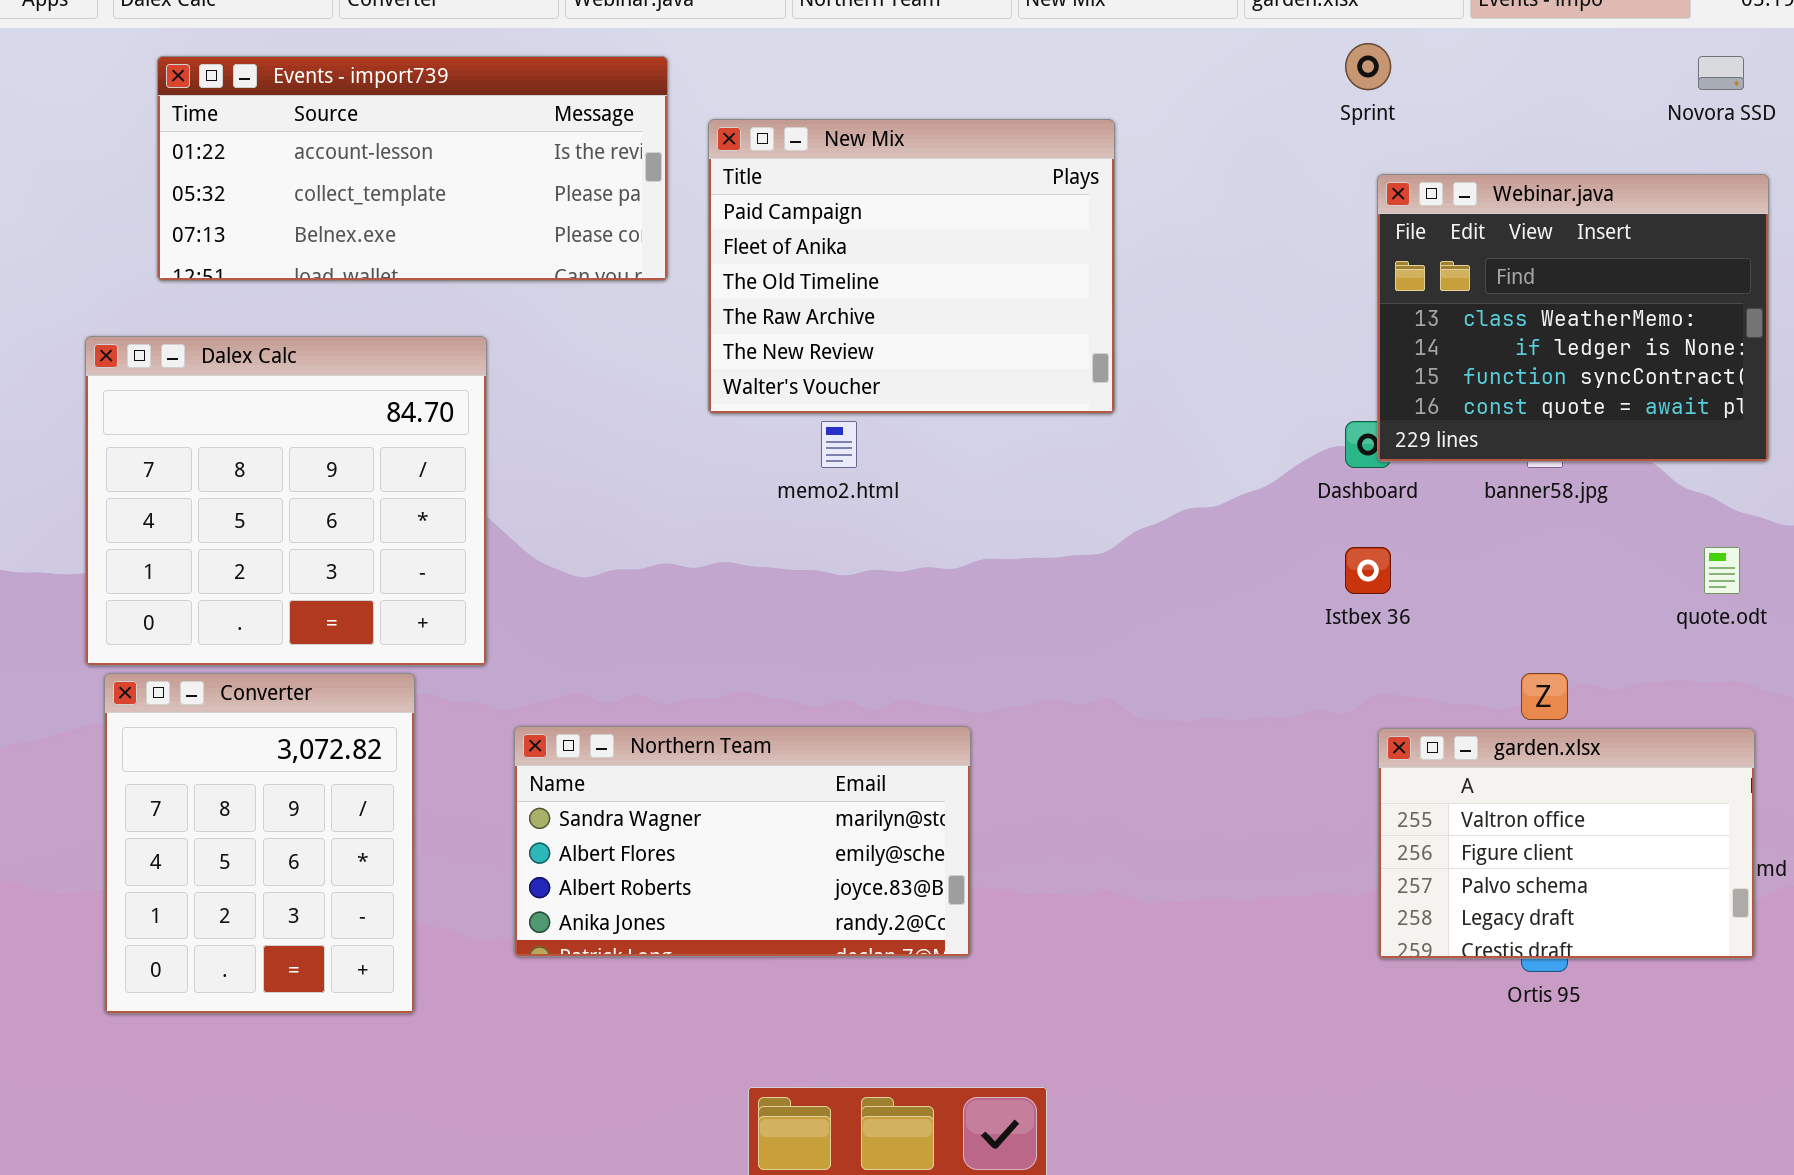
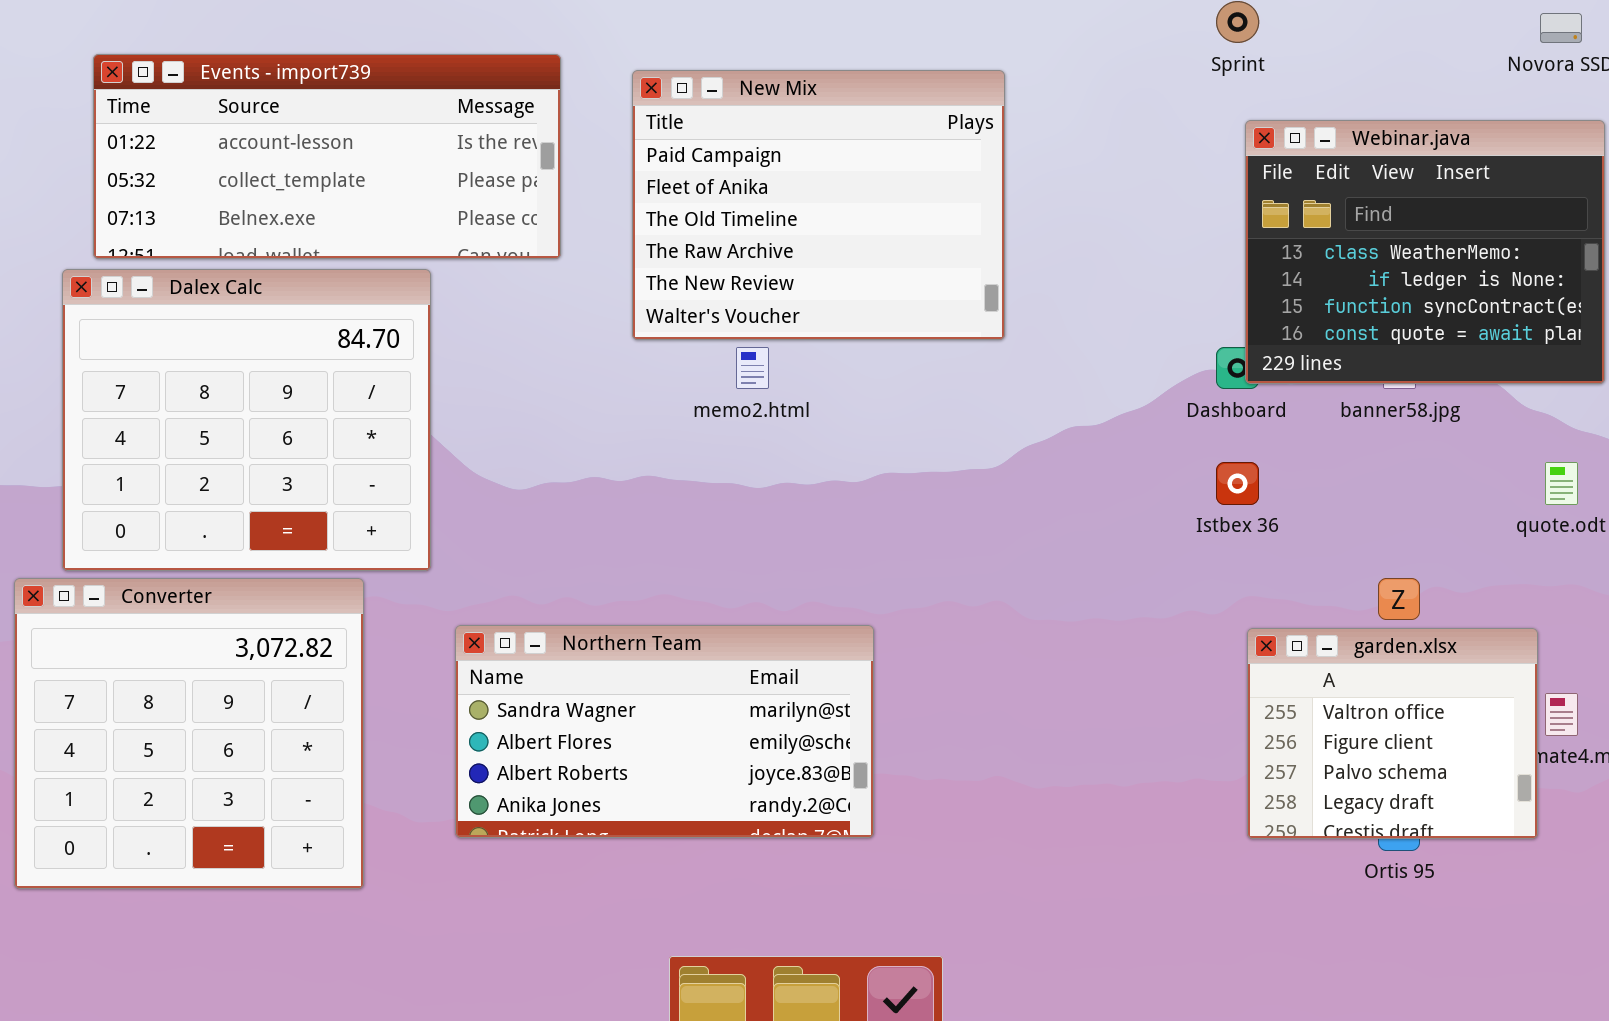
Events - import739: [157,56,668,281] -> [93,54,561,259], moved
Converter: [104,673,415,1014] -> [14,578,364,889], resized
garden.xlsx: [1378,728,1755,959] -> [1247,628,1538,839], resized

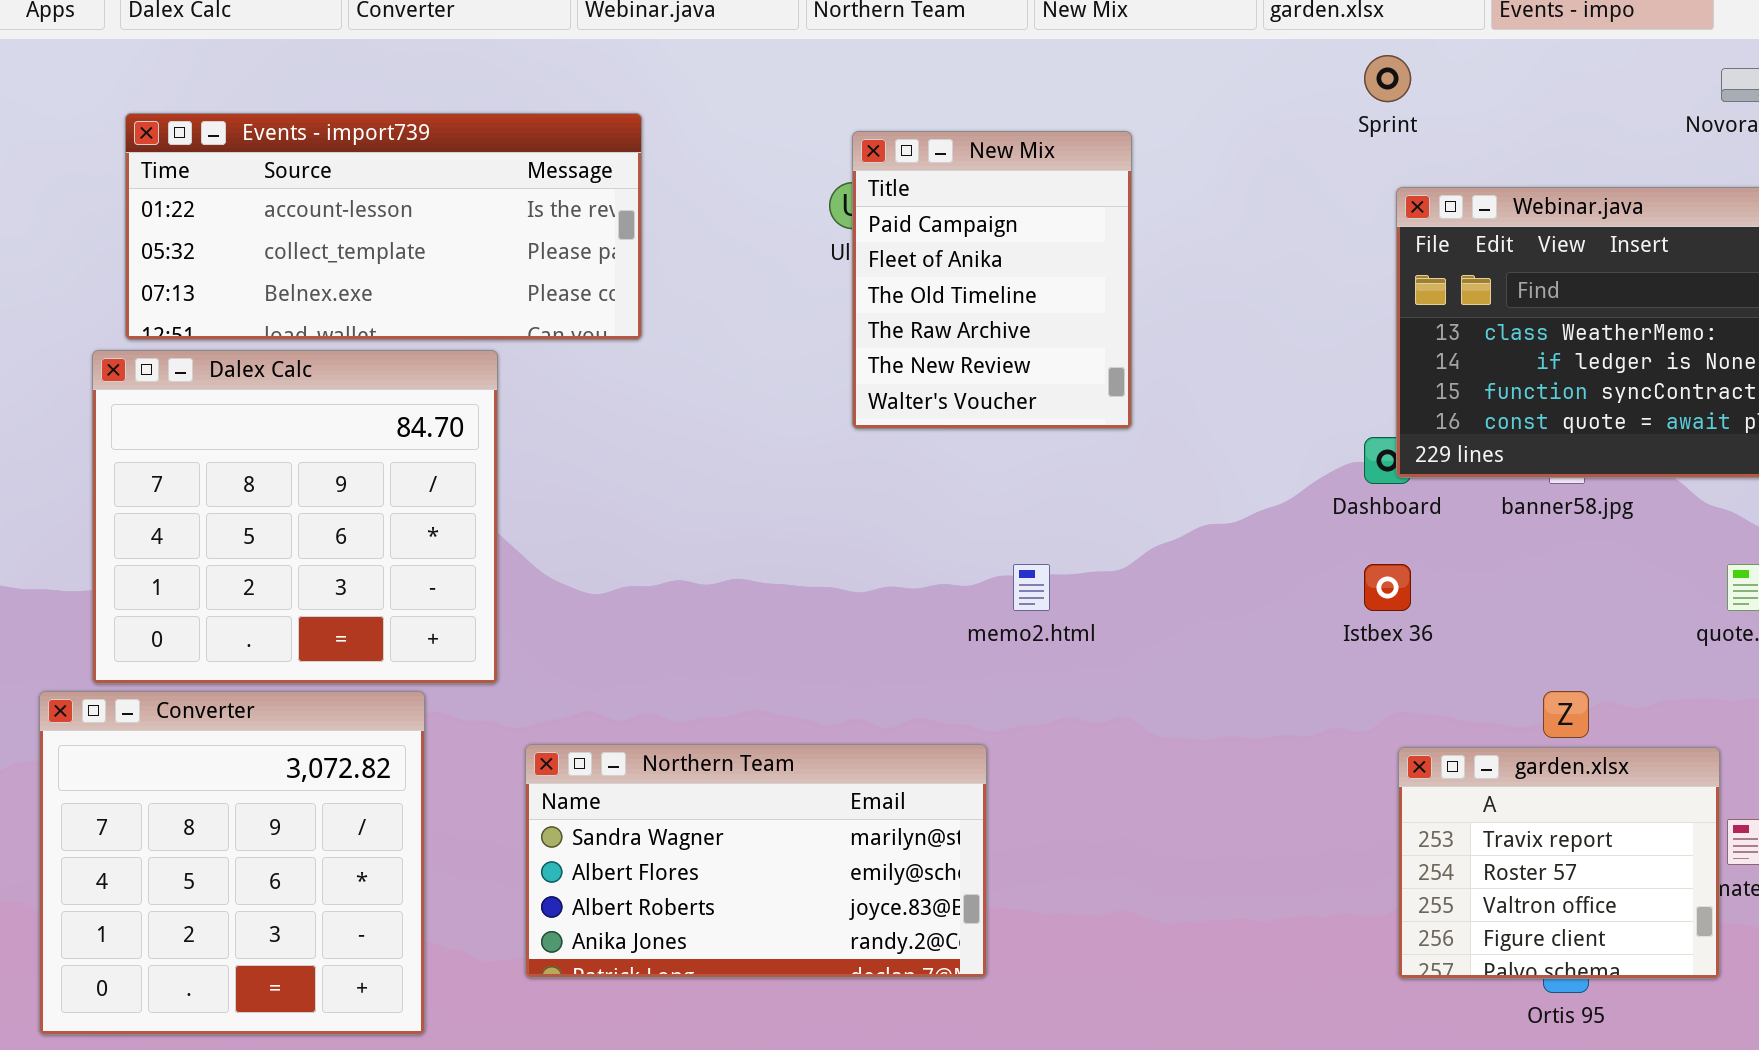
New Mix: [632,70,1005,340] -> [852,131,1132,429], resized
memo2.html: [736,347,769,389] -> [1013,564,1050,611], moved
garden.xlsx: [1247,628,1538,839] -> [1398,747,1720,979], scrolled up 2 rows

